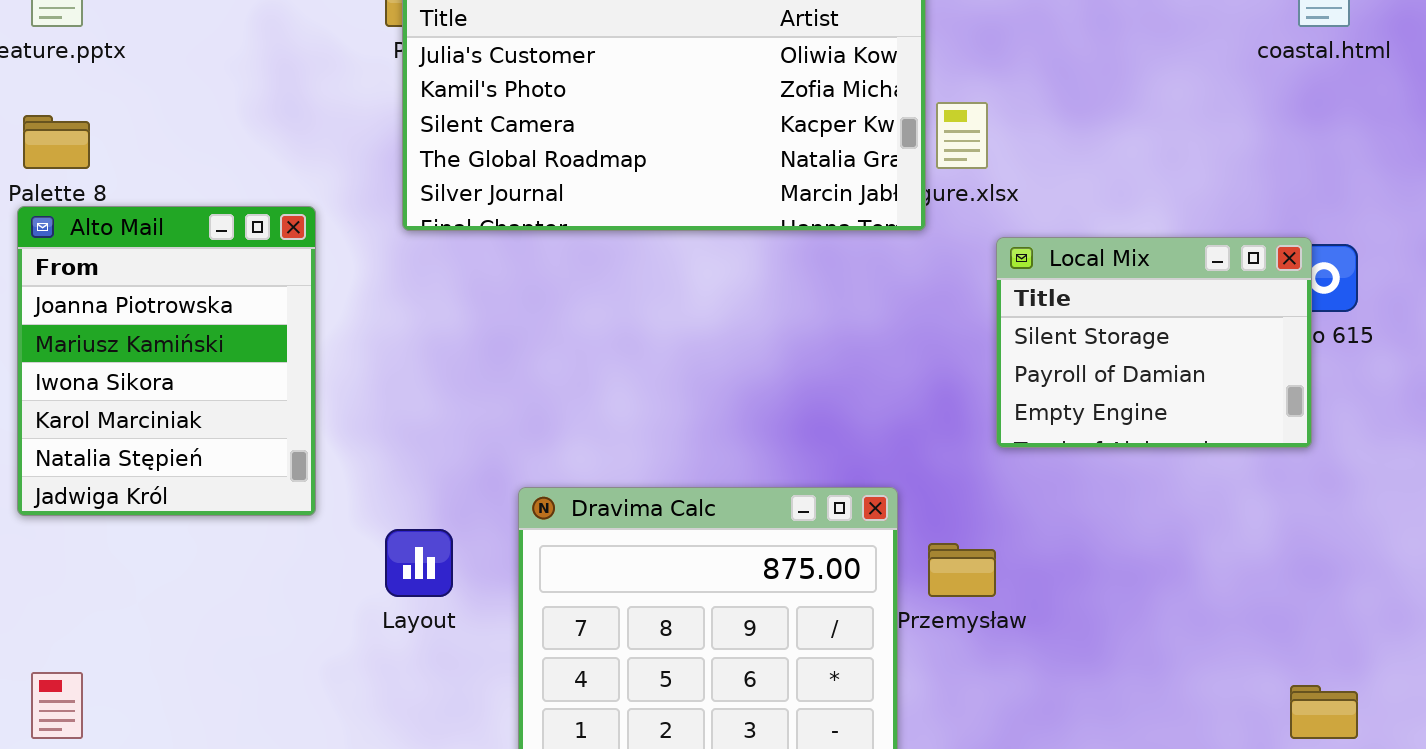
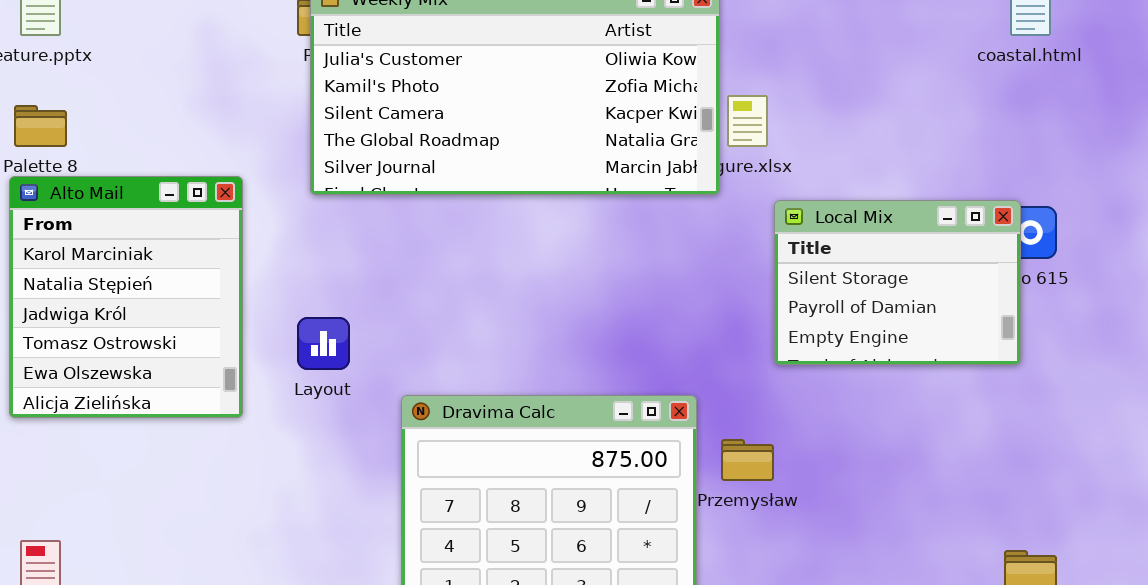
Alto Mail: [17,206,316,516] -> [9,176,243,418], scrolled down 3 rows
Layout: [385,529,453,597] -> [297,317,350,370], moved

